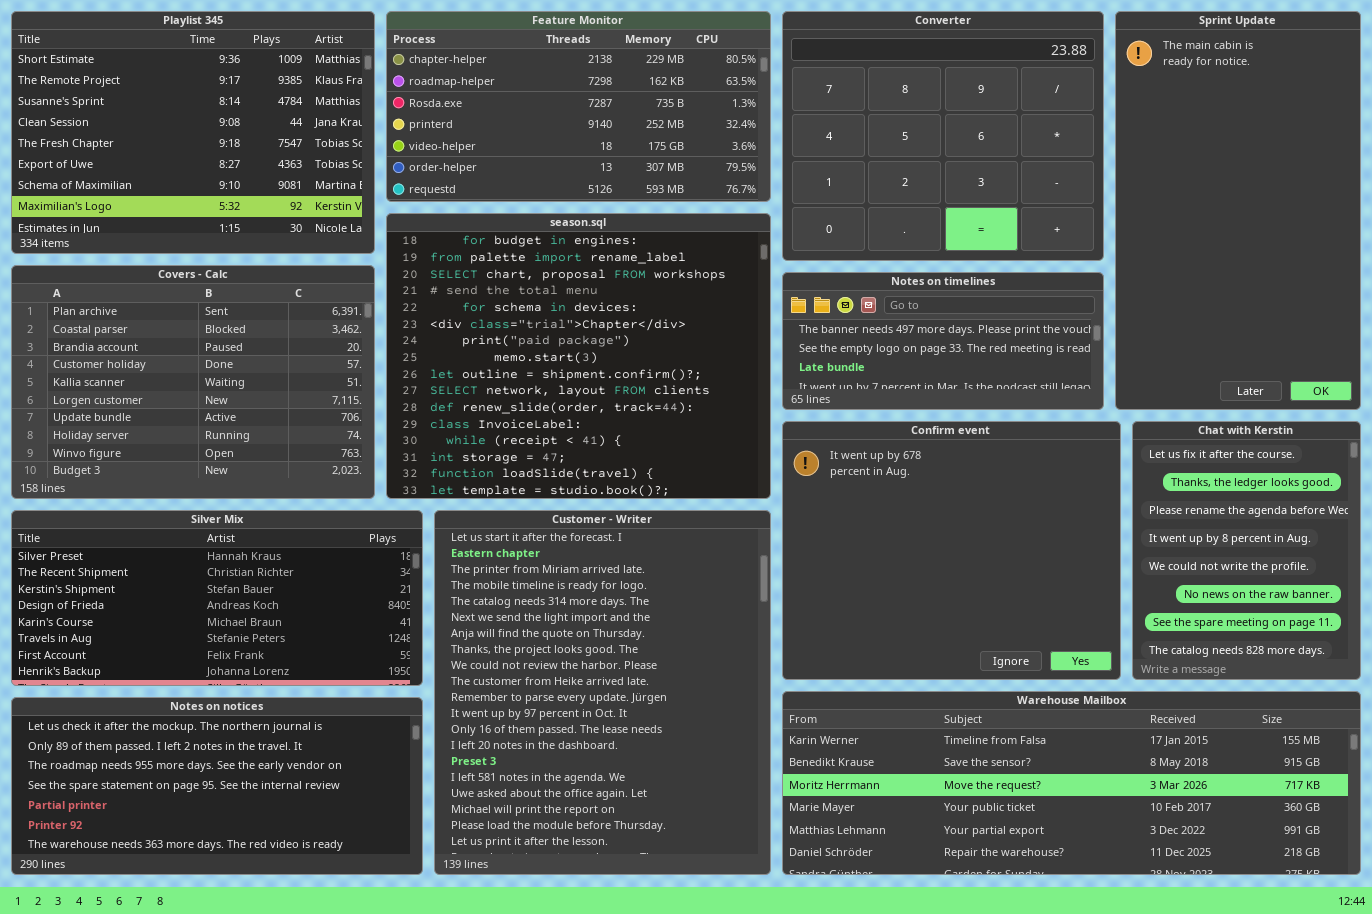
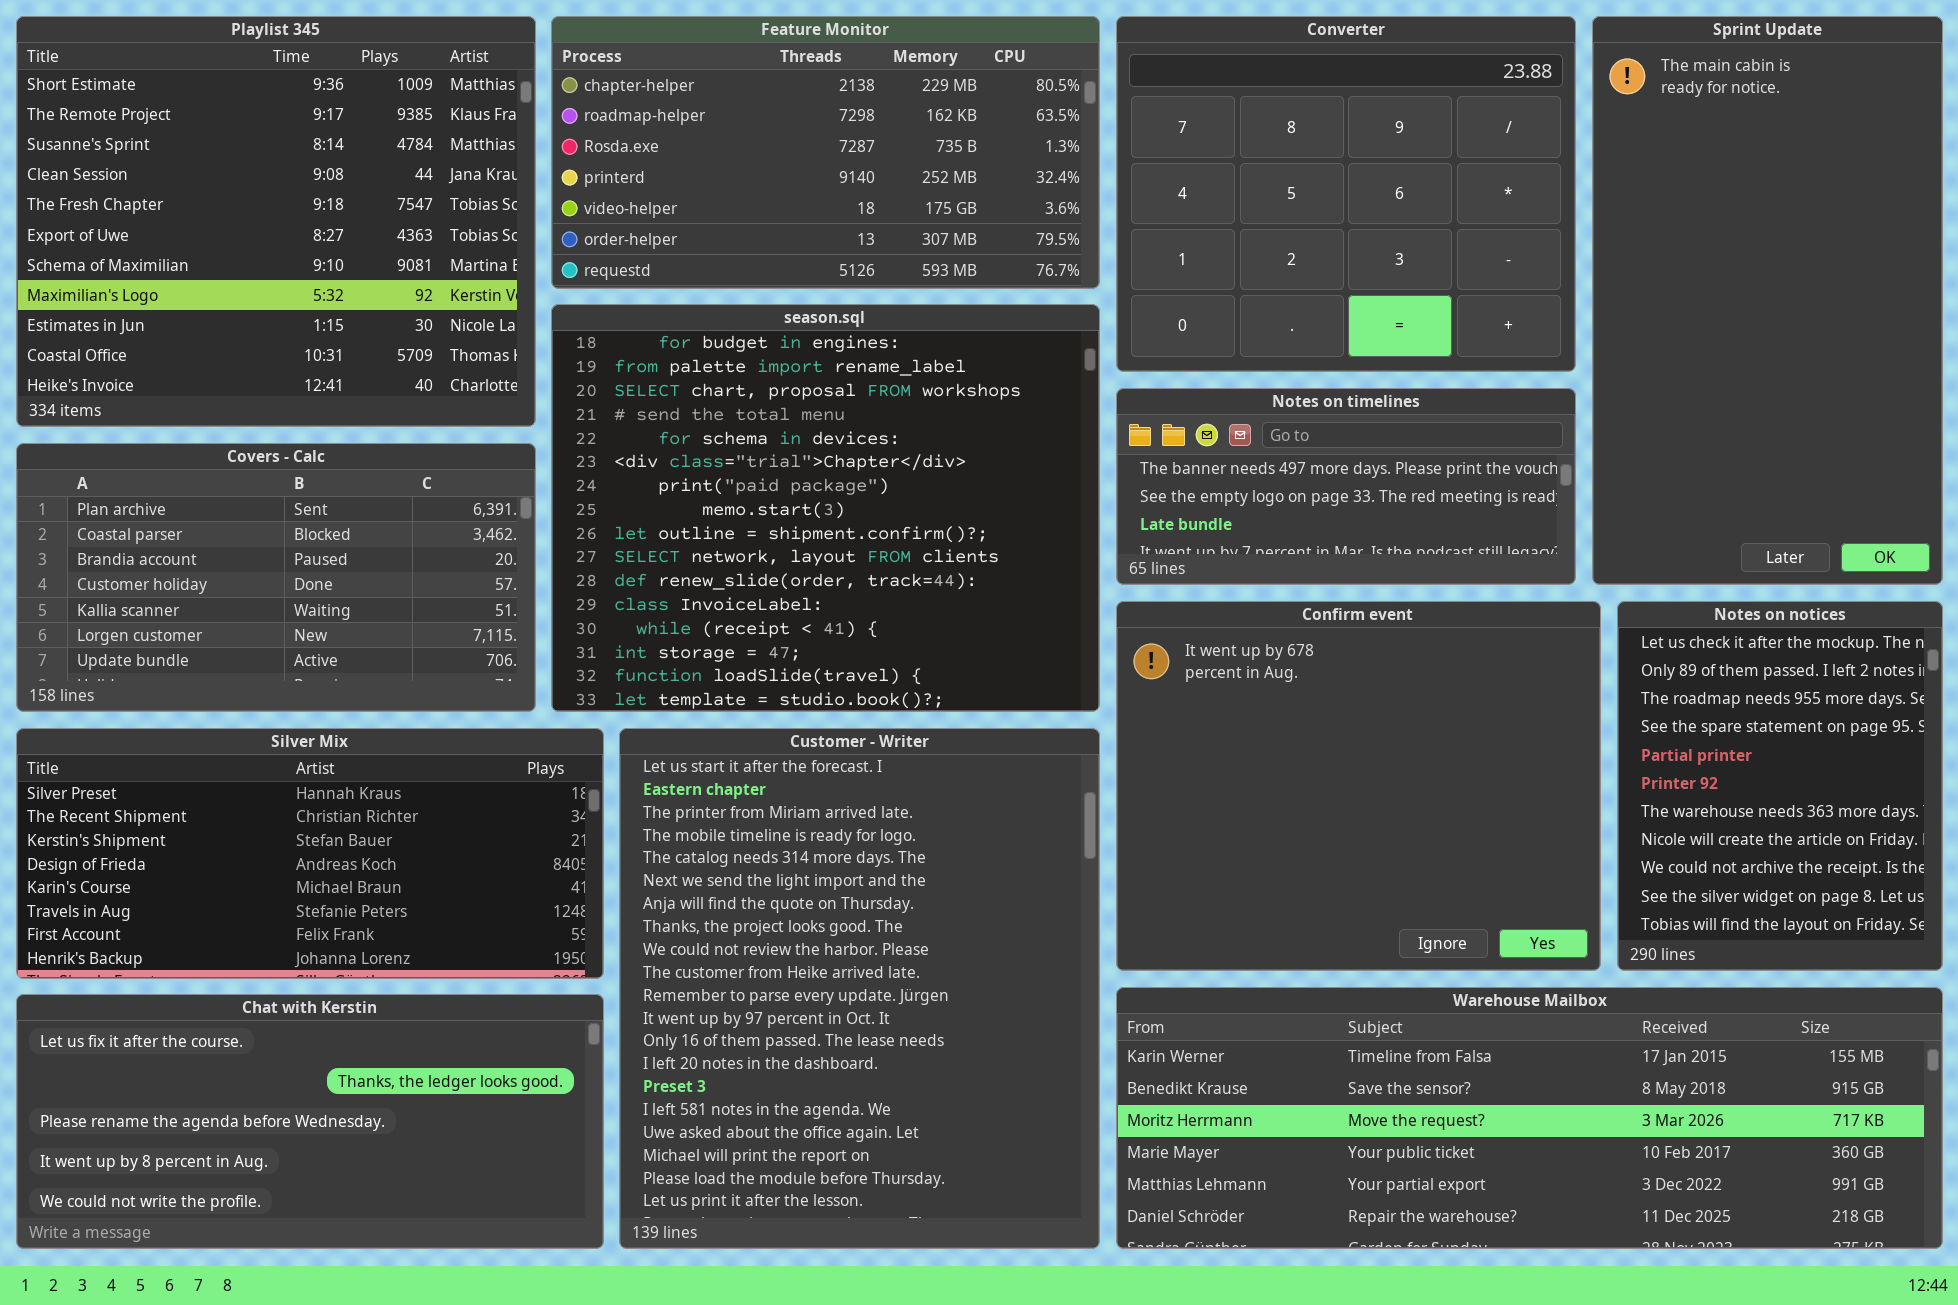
Playlist 345: [11,11,375,254] -> [16,16,536,427], resized
Covers - Calc: [11,265,375,499] -> [16,443,536,712], resized
Chat with Kerstin: [1132,421,1361,680] -> [16,994,604,1249], moved, resized
Notes on notices: [11,697,423,875] -> [1617,601,1943,971], moved, resized

